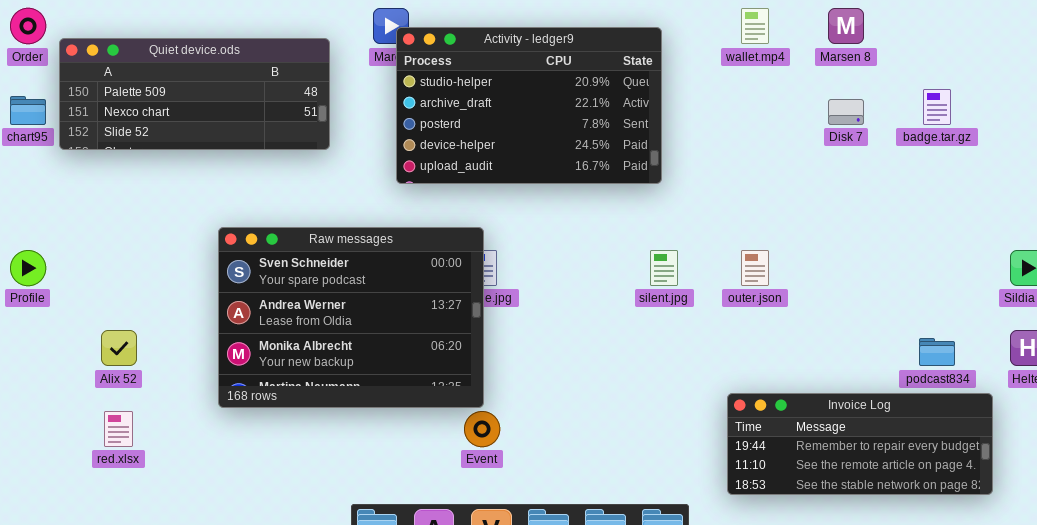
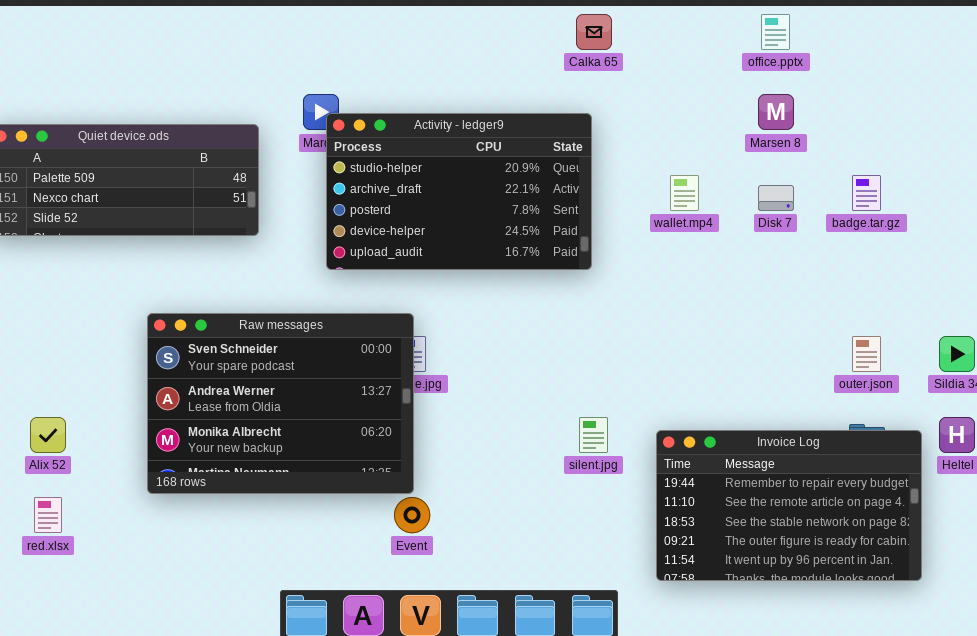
wallet.mp4: [741,8,769,44] -> [670,175,699,211], moved
silent.jpg: [650,250,678,286] -> [579,417,608,453], moved
outer.json: [741,250,769,286] -> [852,336,881,372], moved
Invoice Log: [727,393,993,495] -> [656,430,922,581], resized

